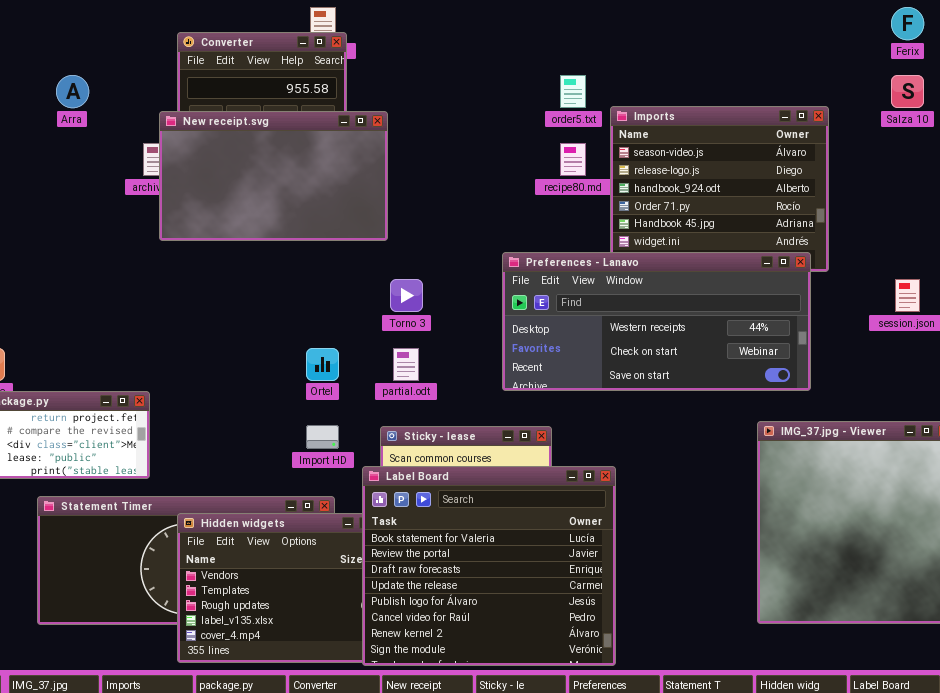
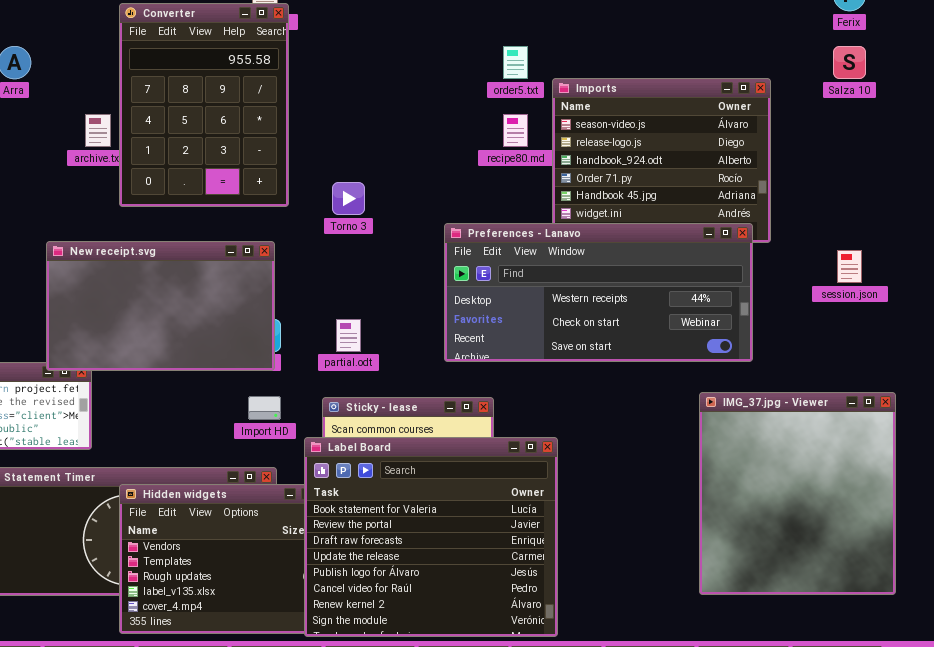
New receipt.svg: [159,111,388,241] -> [46,241,275,371], moved
Torno 3: [390,279,423,312] -> [332,182,365,215], moved

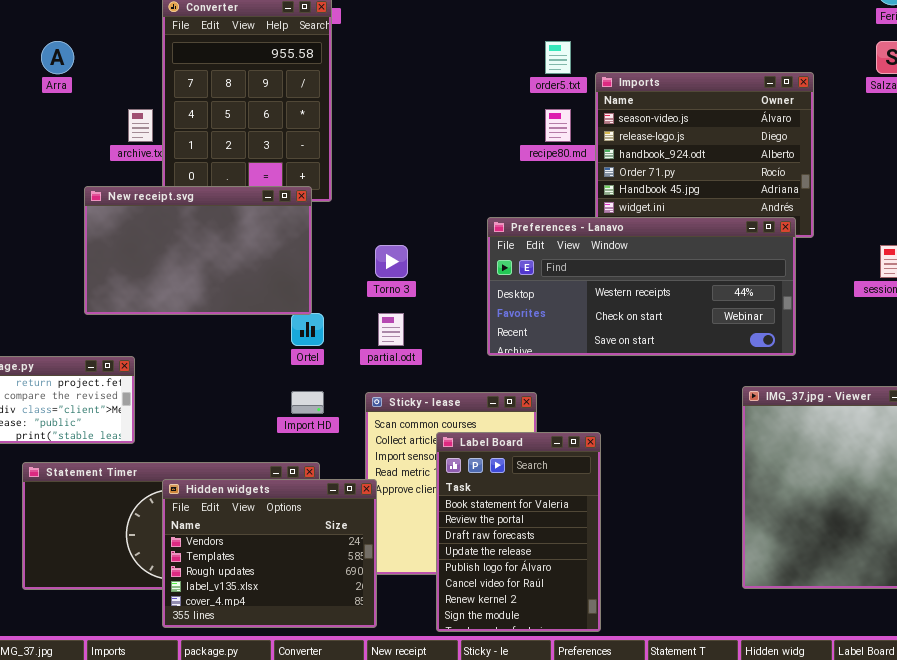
Torno 3: [332,182,365,215] -> [375,245,408,278], moved
New receipt.svg: [46,241,275,371] -> [84,186,312,315], moved
Label Board: [304,437,558,637] -> [436,432,601,632], resized

